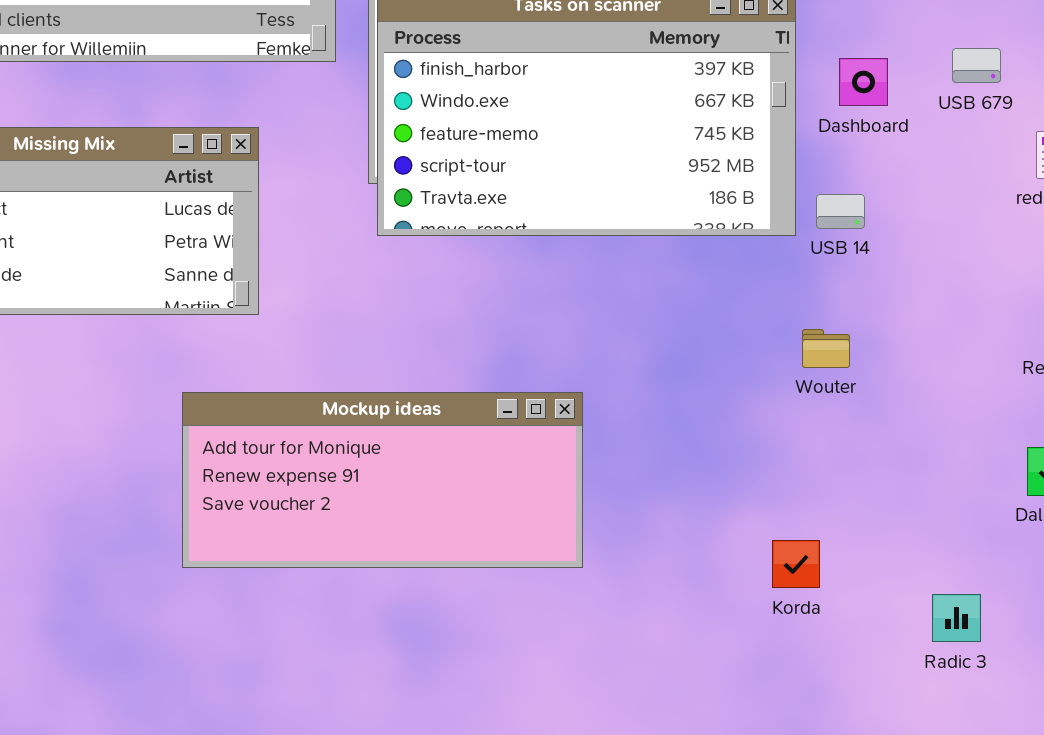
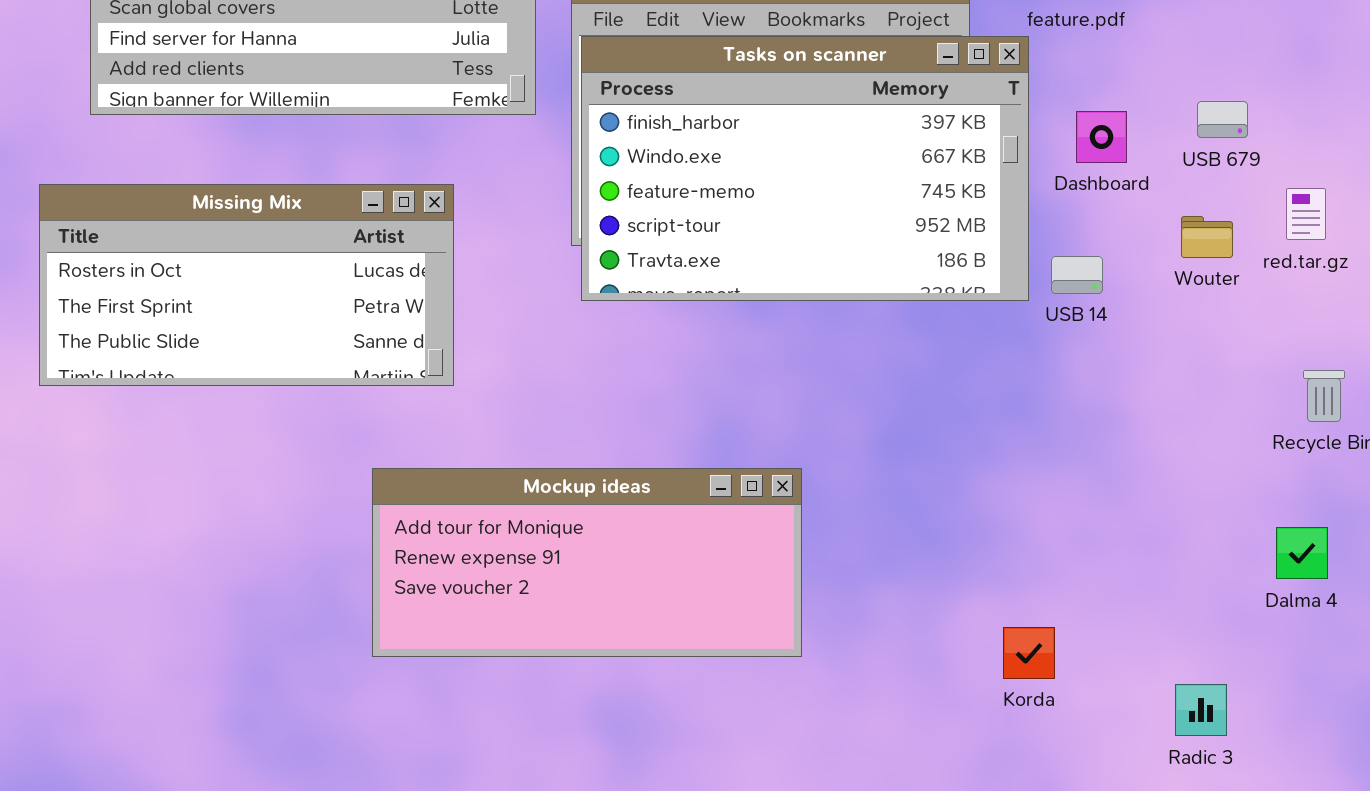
Wouter: [802,329,850,368] -> [1181,216,1233,258], moved

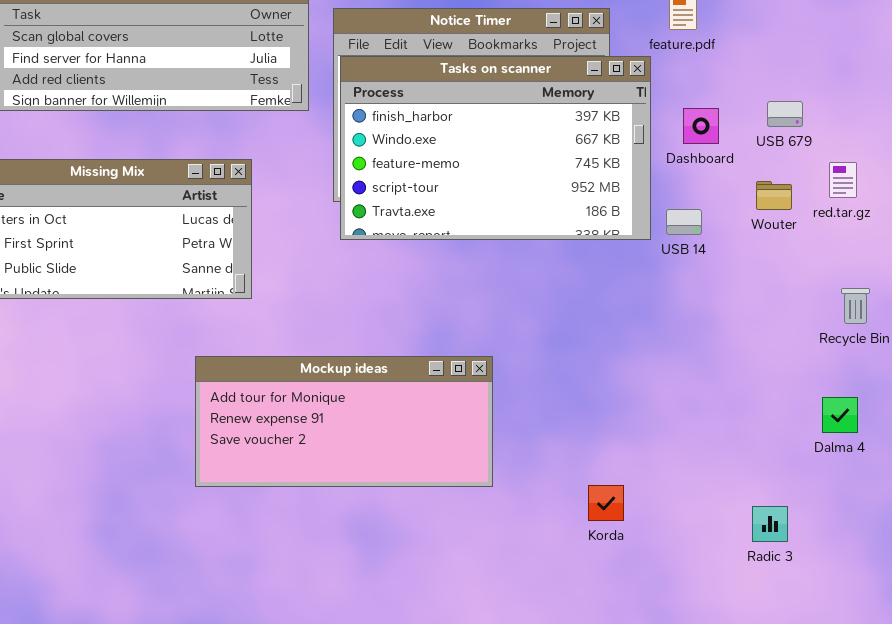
Korda: [1003,627,1055,679] -> [588,485,624,521], moved

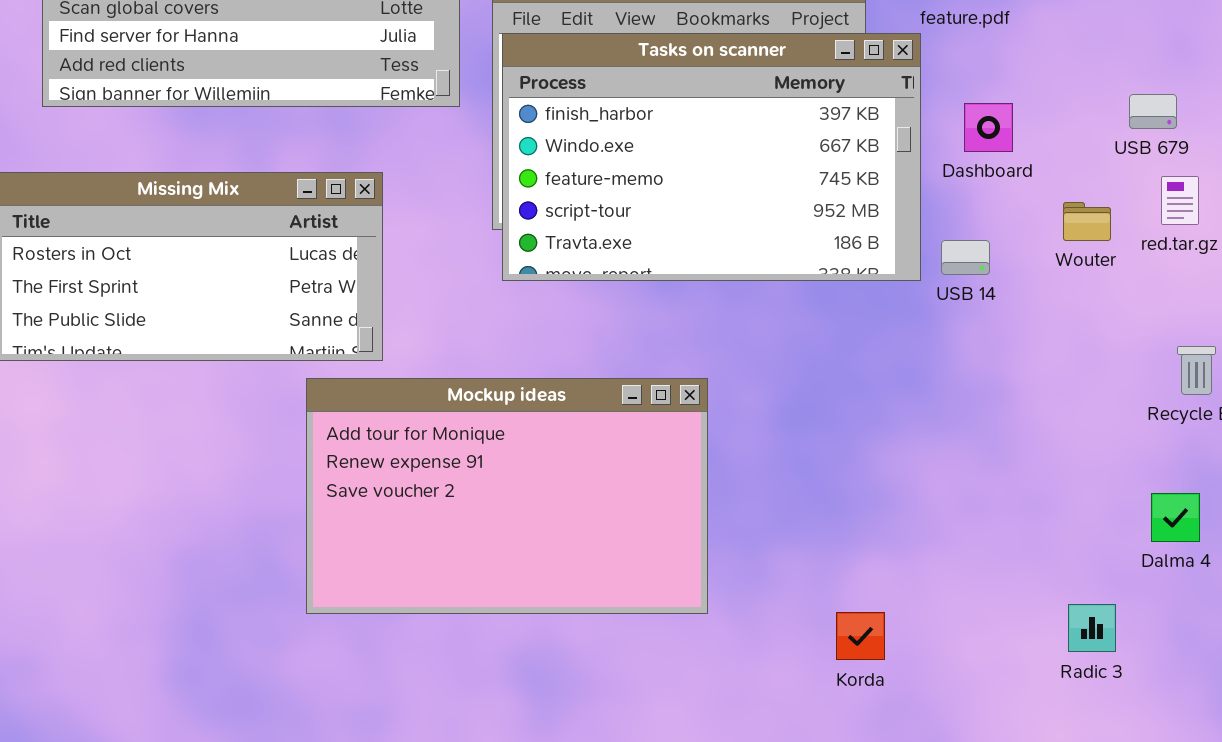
USB 679: [767,101,803,127] -> [1129,94,1177,129], moved
Mockup ideas: [195,356,493,487] -> [306,378,708,614], resized
Radic 3: [752,506,788,542] -> [1068,604,1116,652], moved

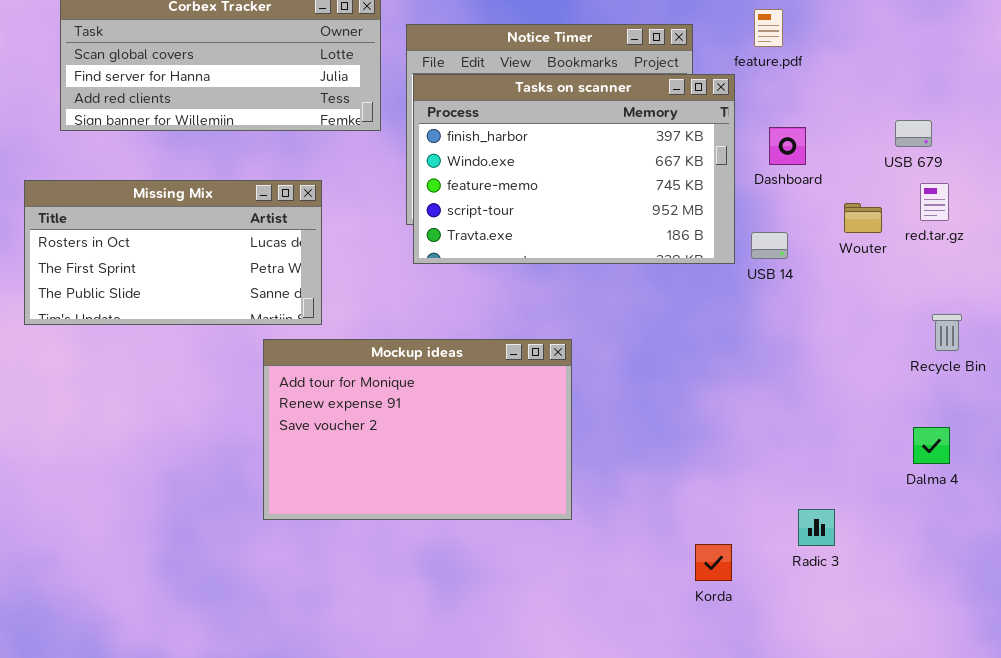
Radic 3: [1068,604,1116,652] -> [798,509,835,546], moved
Korda: [836,612,885,660] -> [695,544,732,581], moved

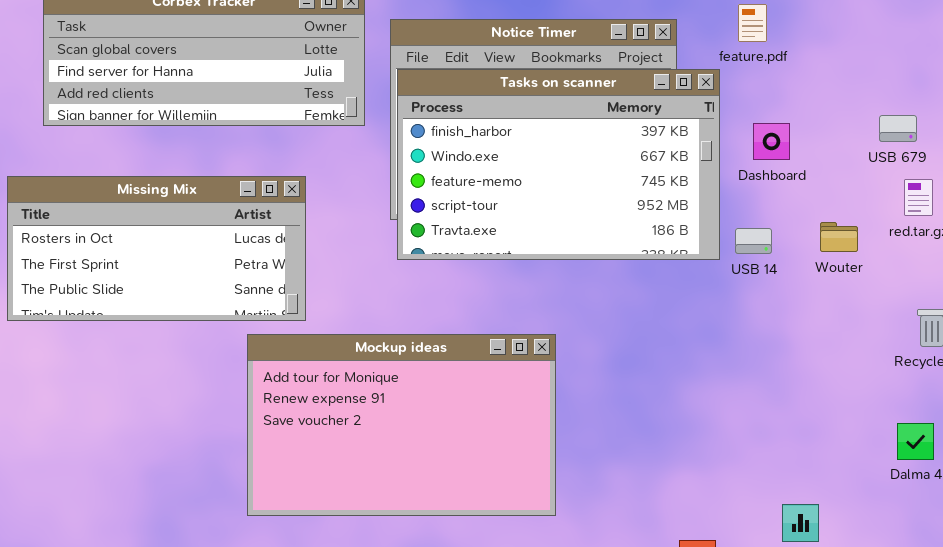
Wouter: [844,203,882,233] -> [820,222,858,252], moved

